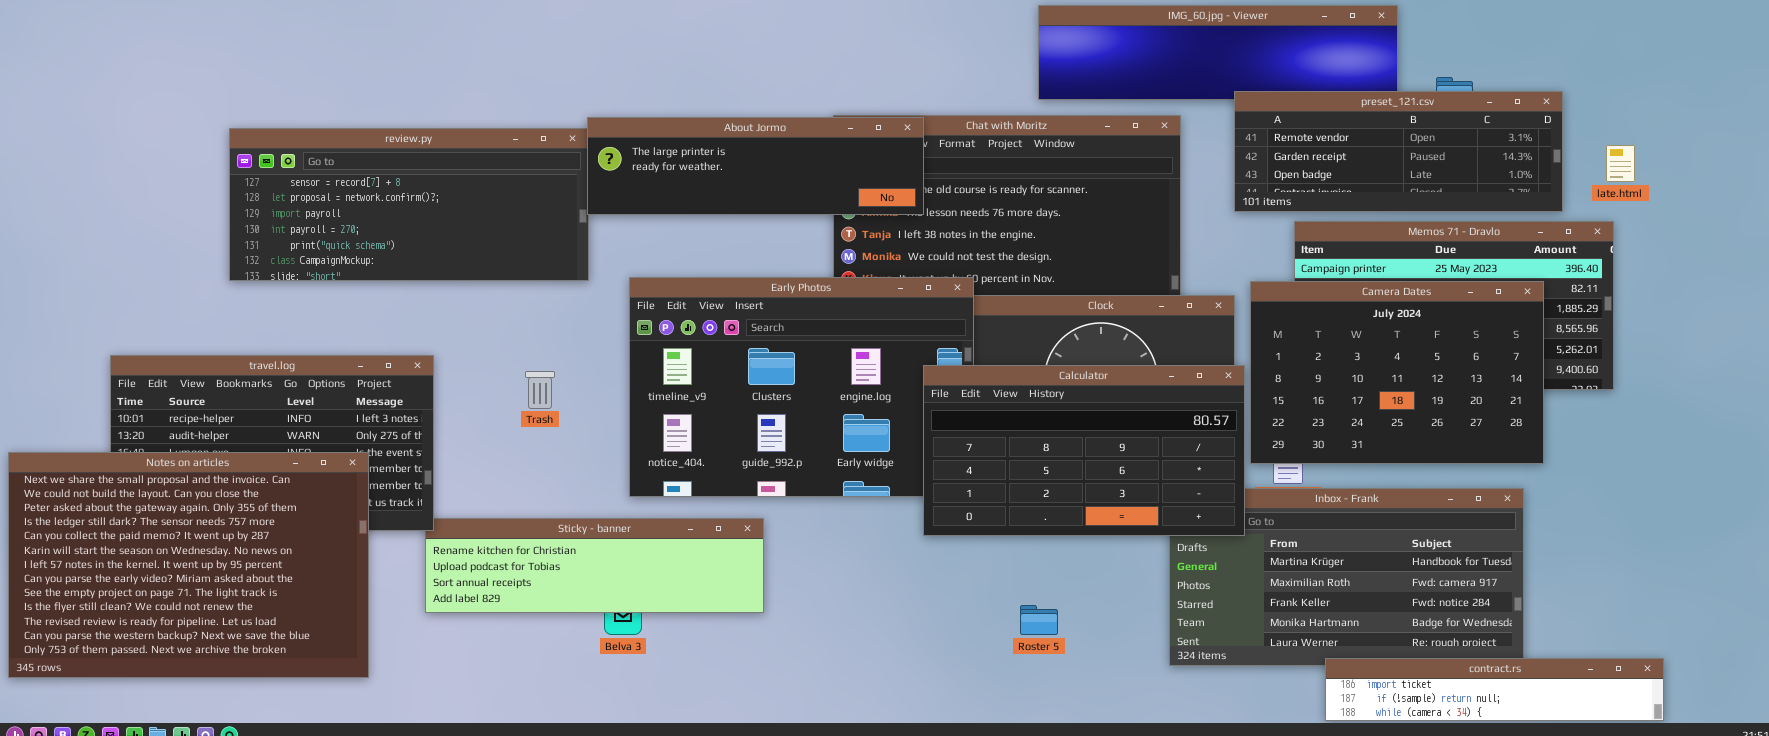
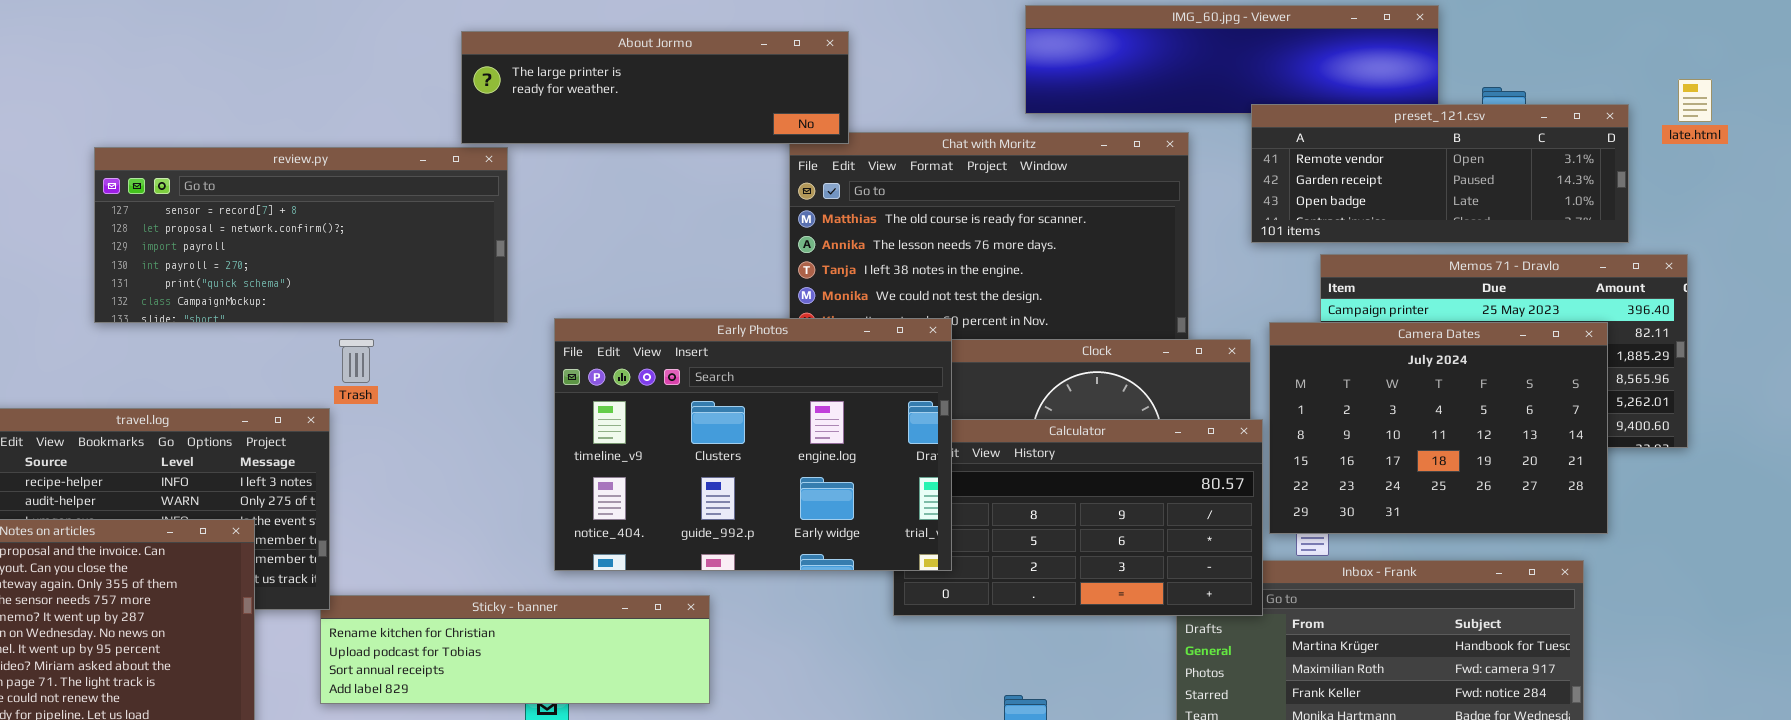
About Jormo: [587,117,924,215] -> [461,31,849,144], moved
late.html: [1606,145,1635,182] -> [1678,79,1712,122], moved
Early Photos: [629,277,974,497] -> [554,318,952,571], raised
Trash: [525,371,555,409] -> [339,339,374,383], moved

